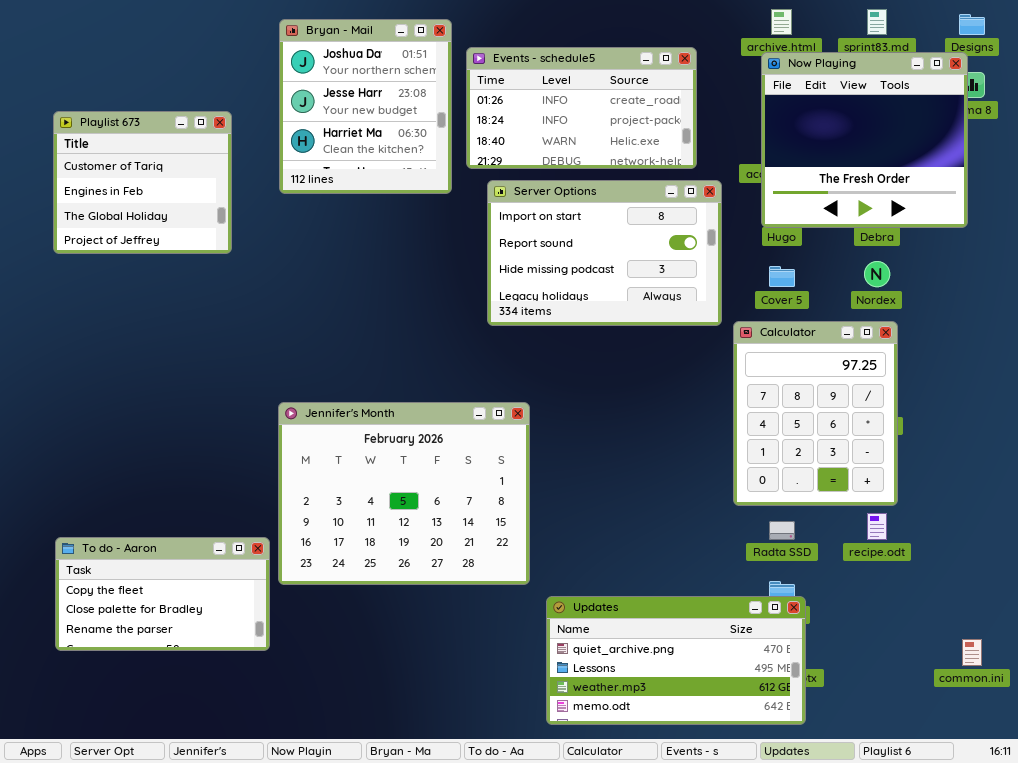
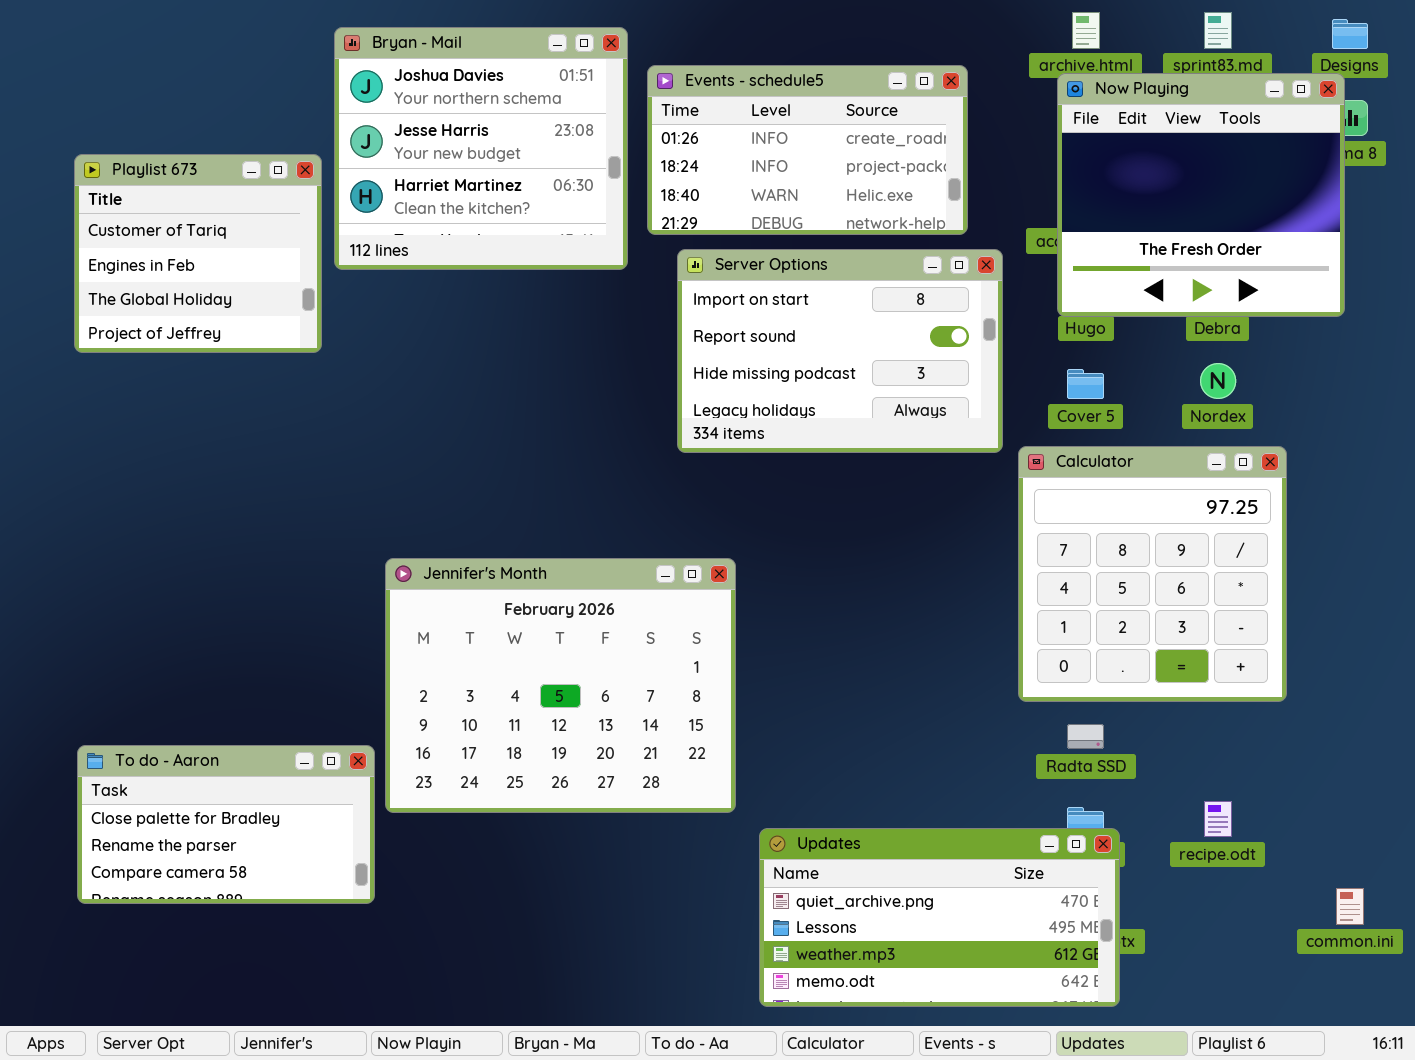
Bryan - Mail: [279,19,452,194] -> [334,27,628,270], resized
Calculator: [733,321,898,506] -> [1018,446,1287,702], resized
recipe.odt: [867,513,887,540] -> [1204,801,1232,837], moved
To do - Aaron: [55,537,270,651] -> [77,745,375,904], scrolled down 1 row

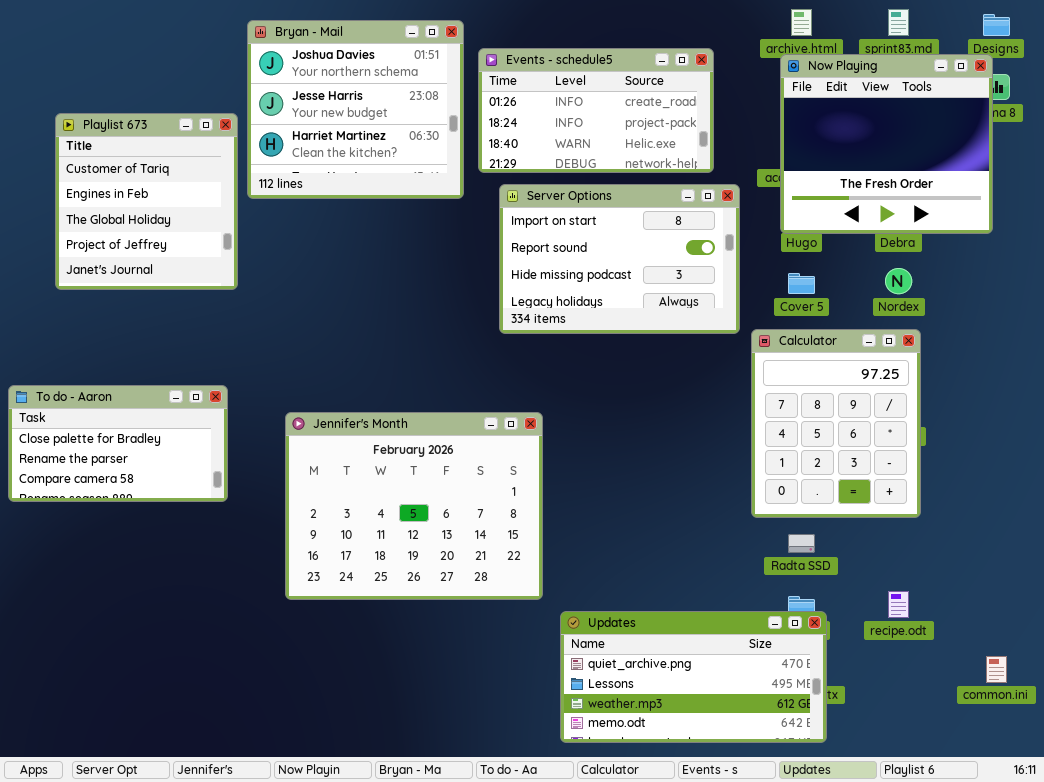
Playlist 673: [74,154,322,353] -> [55,113,238,290], resized
Calculator: [1018,446,1287,702] -> [751,329,921,518], resized
To do - Aaron: [77,745,375,904] -> [8,385,228,502], moved

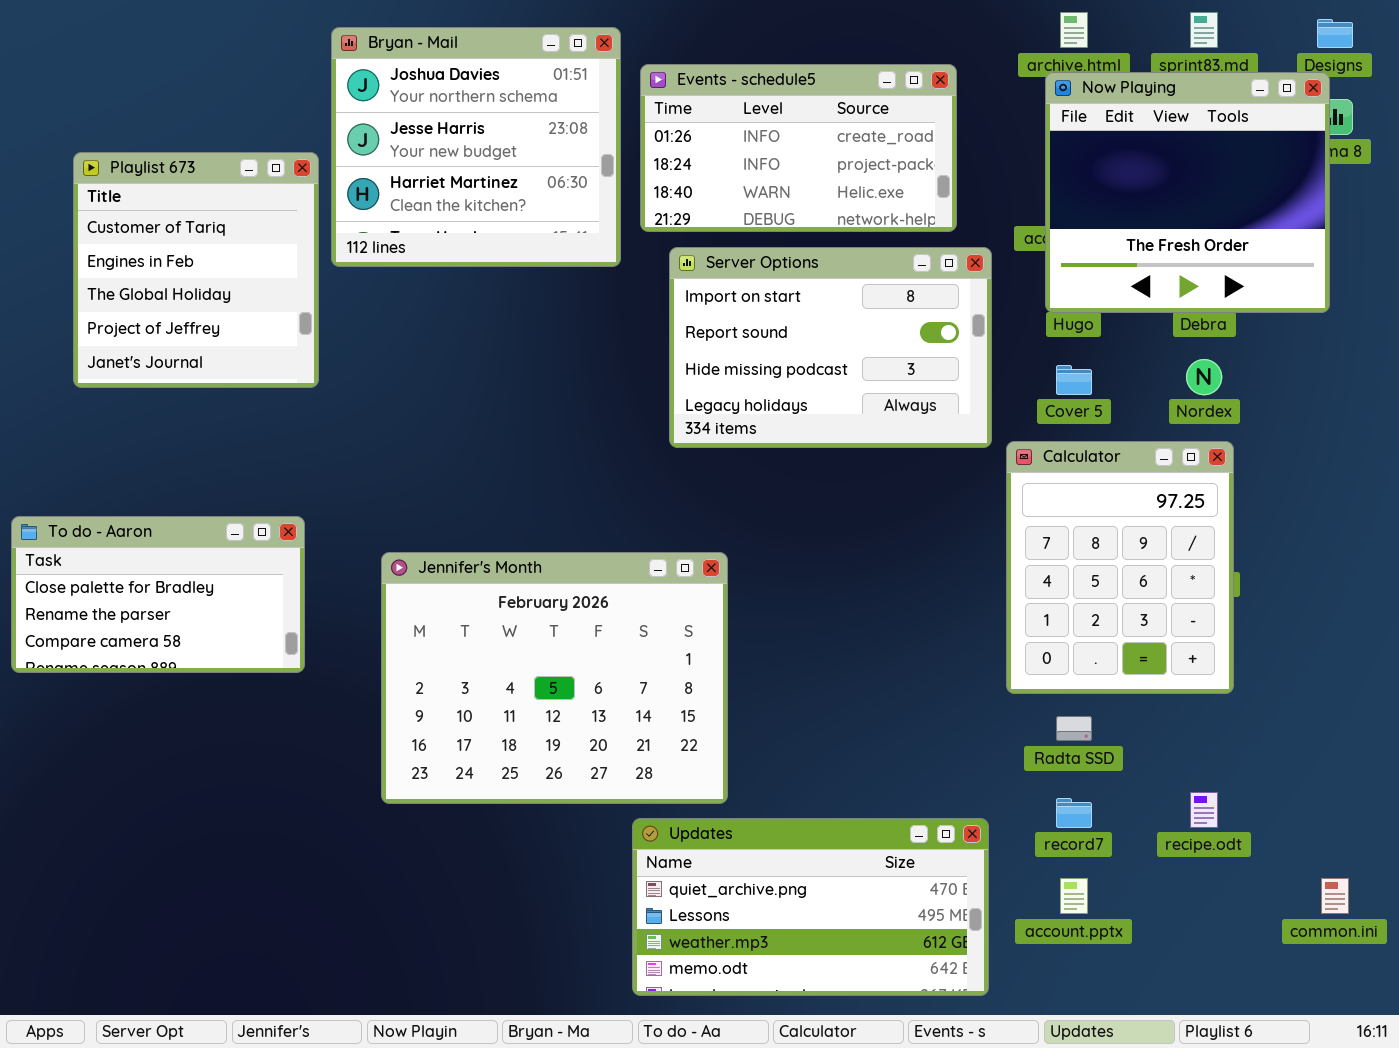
Updates: [560,611,827,743] -> [632,818,989,996], moved

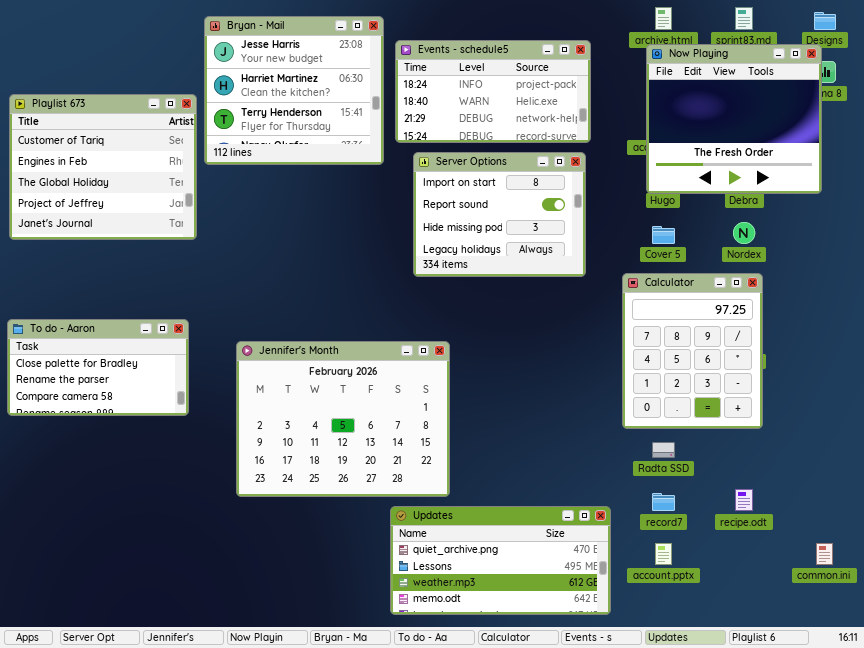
Bryan - Mail: [331,27,621,267] -> [204,16,384,165], scrolled down 1 row
Events - schedule5: [640,64,957,232] -> [395,40,591,143], scrolled down 1 row
Playlist 673: [73,152,319,388] -> [9,94,197,240], resized
Server Options: [669,247,992,448] -> [413,152,586,277], resized

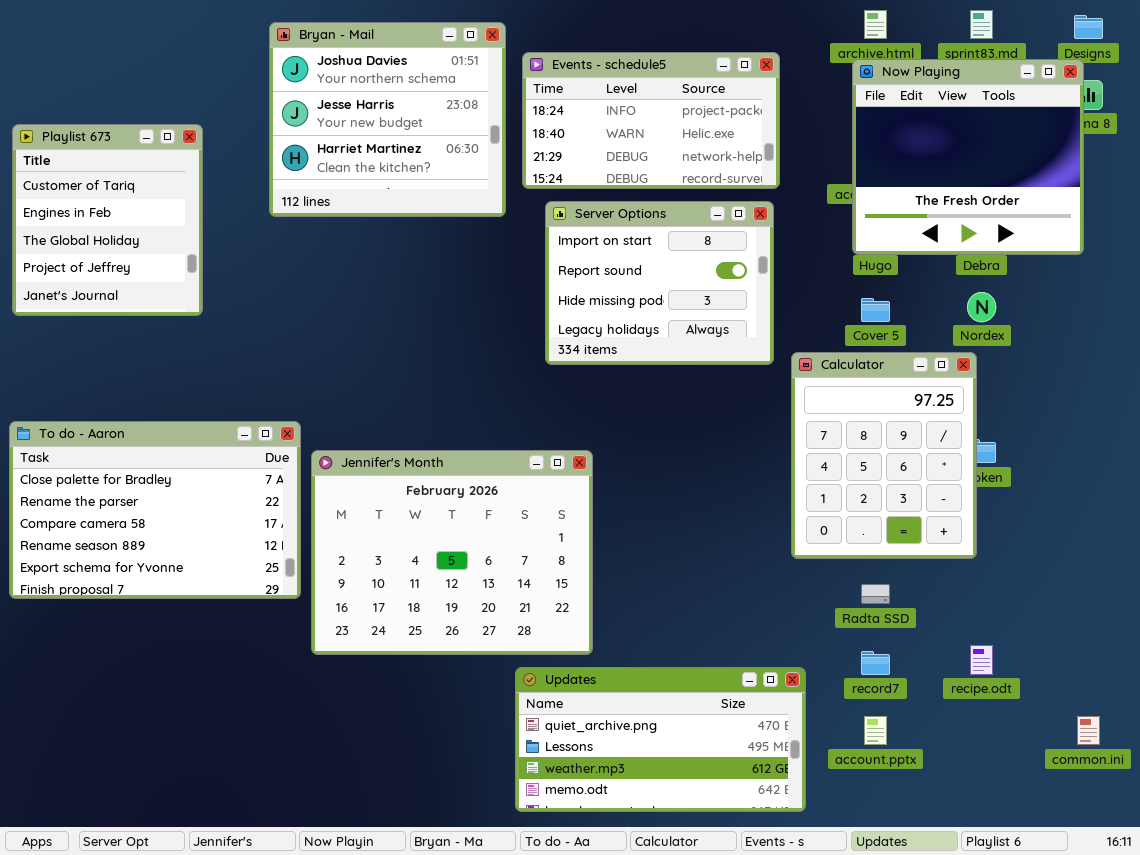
Bryan - Mail: [204,16,384,165] -> [269,22,506,217], scrolled up 1 row
Playlist 673: [9,94,197,240] -> [12,124,203,316], resized
Calculator: [622,273,763,429] -> [791,352,977,559], moved
To do - Aaron: [7,319,189,416] -> [9,421,301,599], resized

